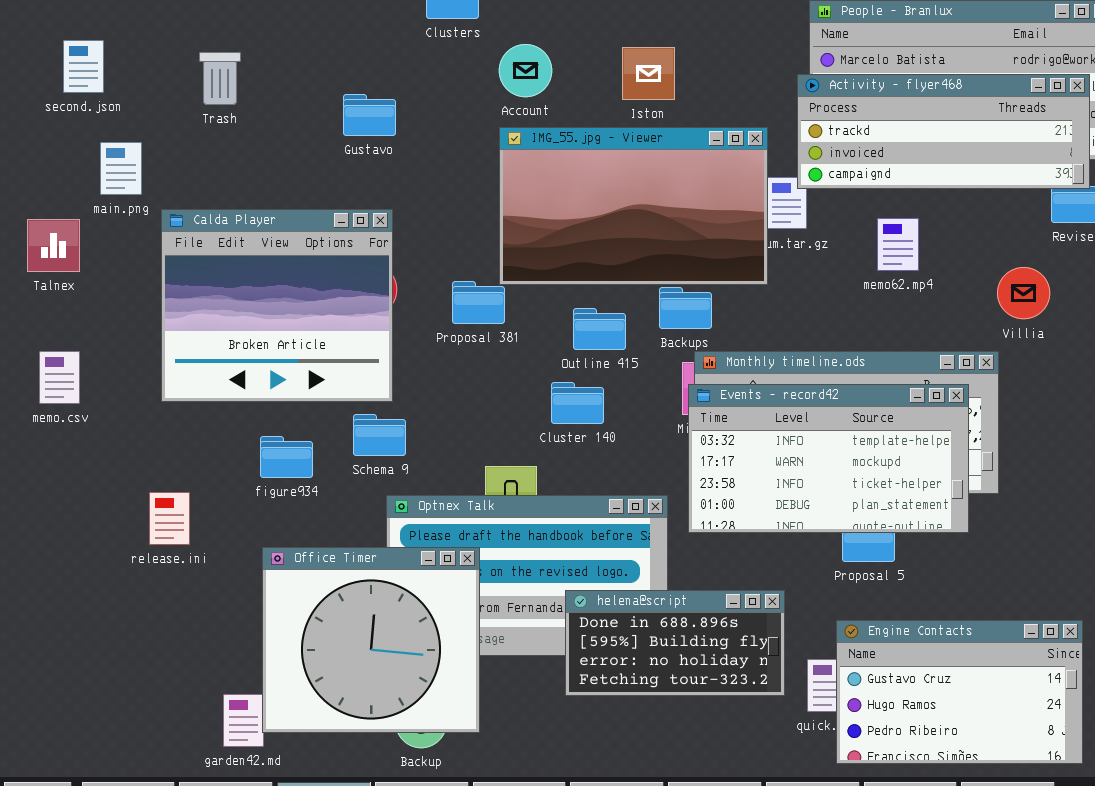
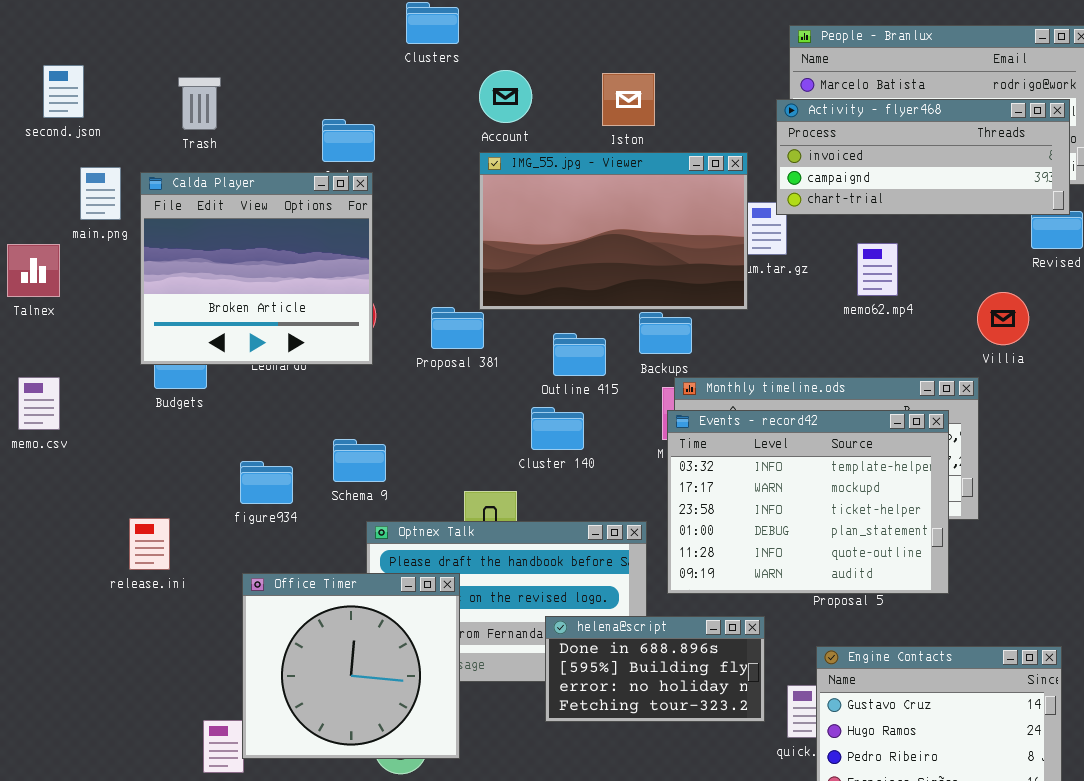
Activity - flyer468: [797,74,1090,189] -> [776,99,1070,215], scrolled down 1 row
Calda Player: [161,209,393,402] -> [140,172,373,365], moved
Events - record42: [688,384,969,533] -> [667,410,949,594], resized

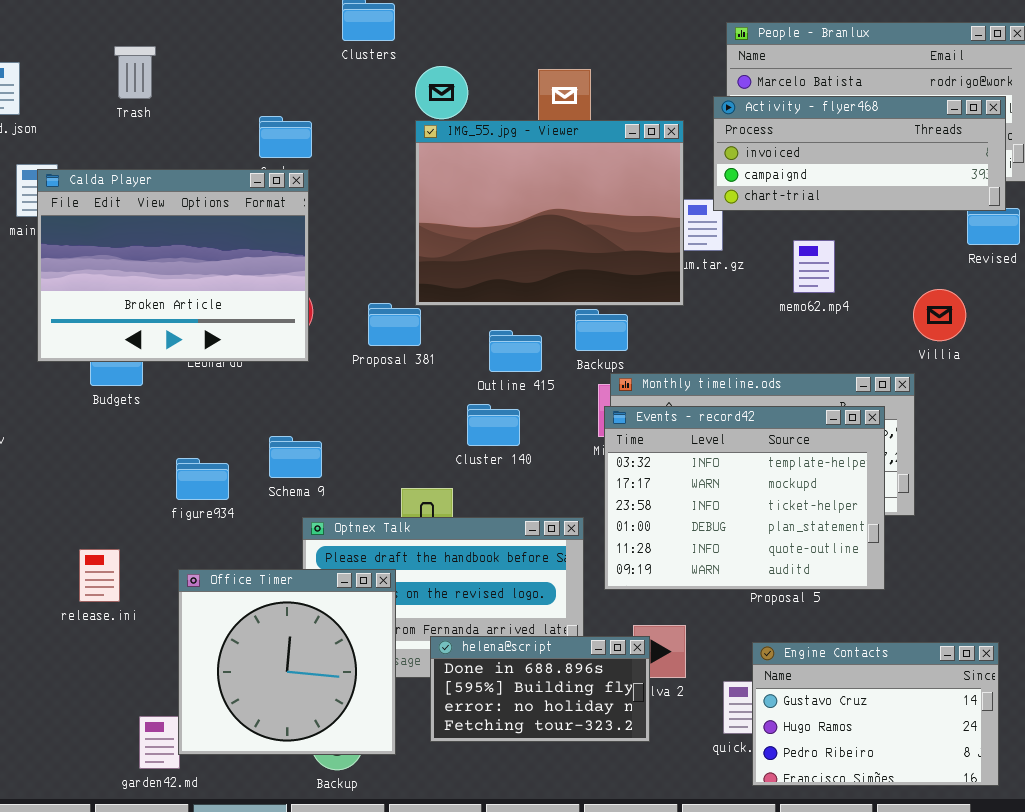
Trash: [178,77,221,130] -> [114,46,156,99], moved
IMG_55.jpg - Viewer: [479,152,748,310] -> [415,120,684,306], resized
Calda Player: [140,172,373,365] -> [37,169,309,362], resized
release.ini: [129,518,170,570] -> [79,549,120,602], moved
helena@script: [545,616,765,722] -> [430,636,650,742], moved

